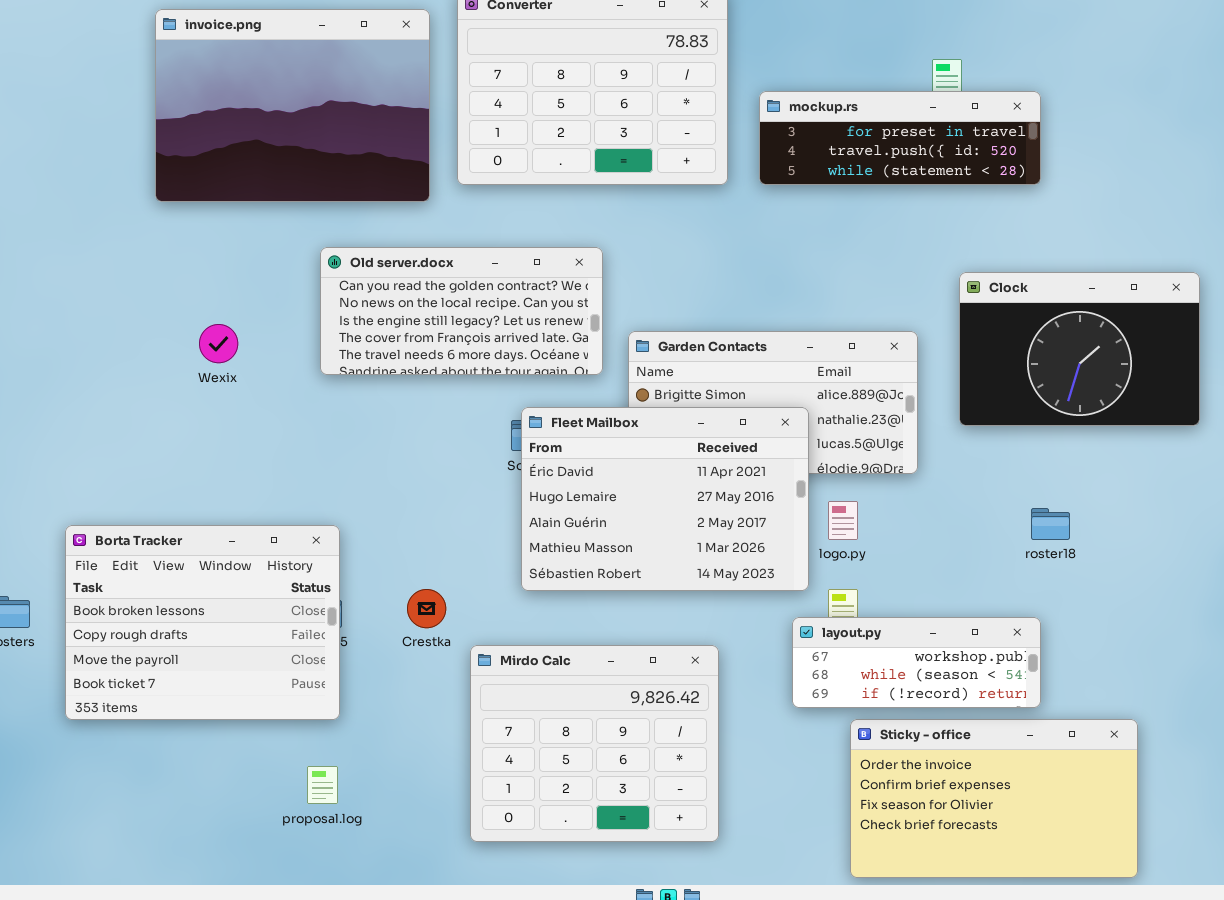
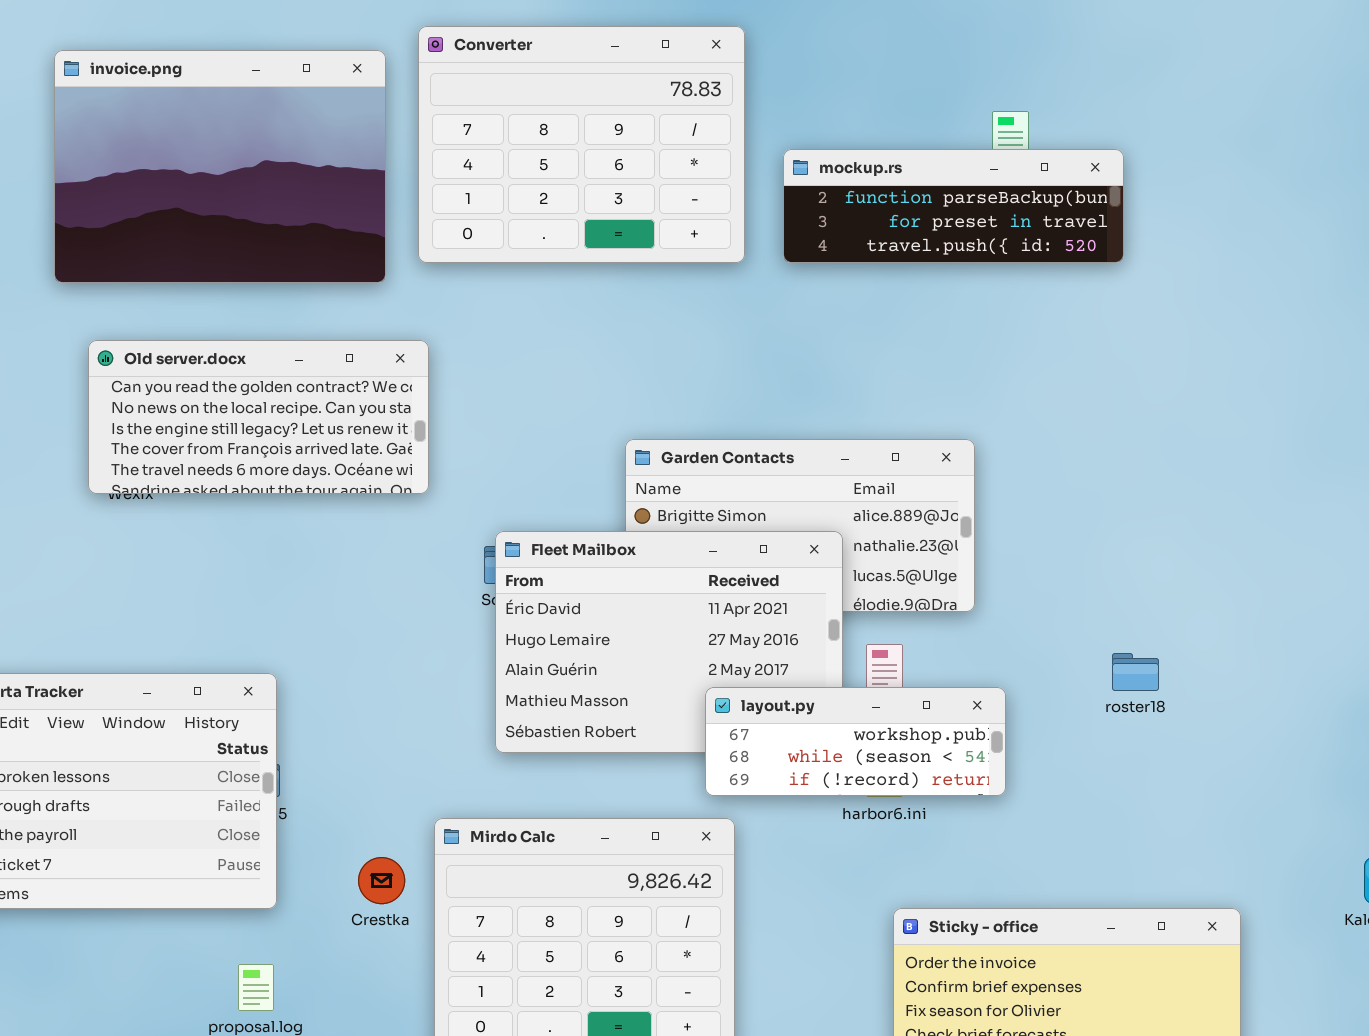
mockup.rs: [759,91,1041,185] -> [783,149,1124,263], scrolled up 1 row
Old server.docx: [320,247,603,375] -> [88,340,429,494], moved
Clock: [959,272,1200,426] -> none, closed
Crestka: [407,589,446,628] -> [358,857,405,904], moved
layout.py: [792,617,1041,708] -> [705,687,1006,796], moved

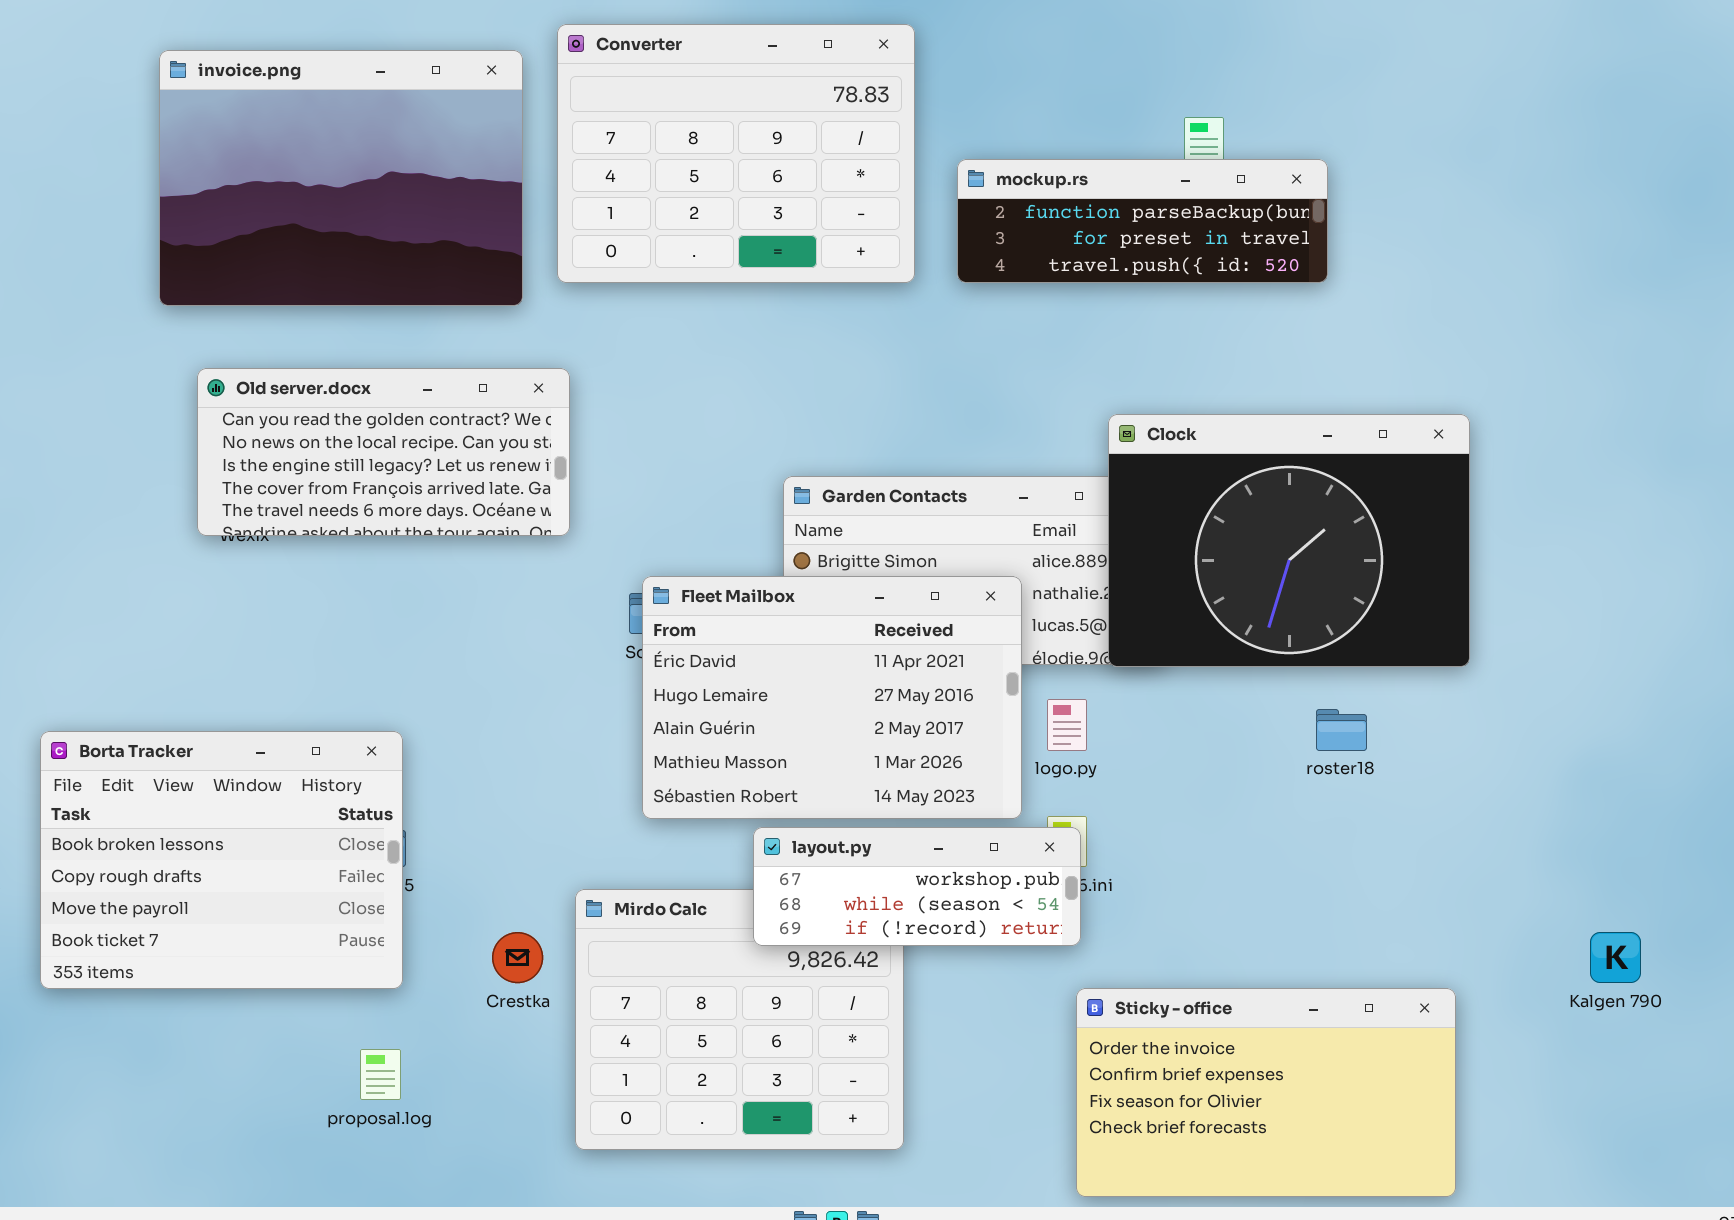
Clock: none -> [1108,414,1470,667], opened
layout.py: [705,687,1006,796] -> [753,827,1081,946], moved

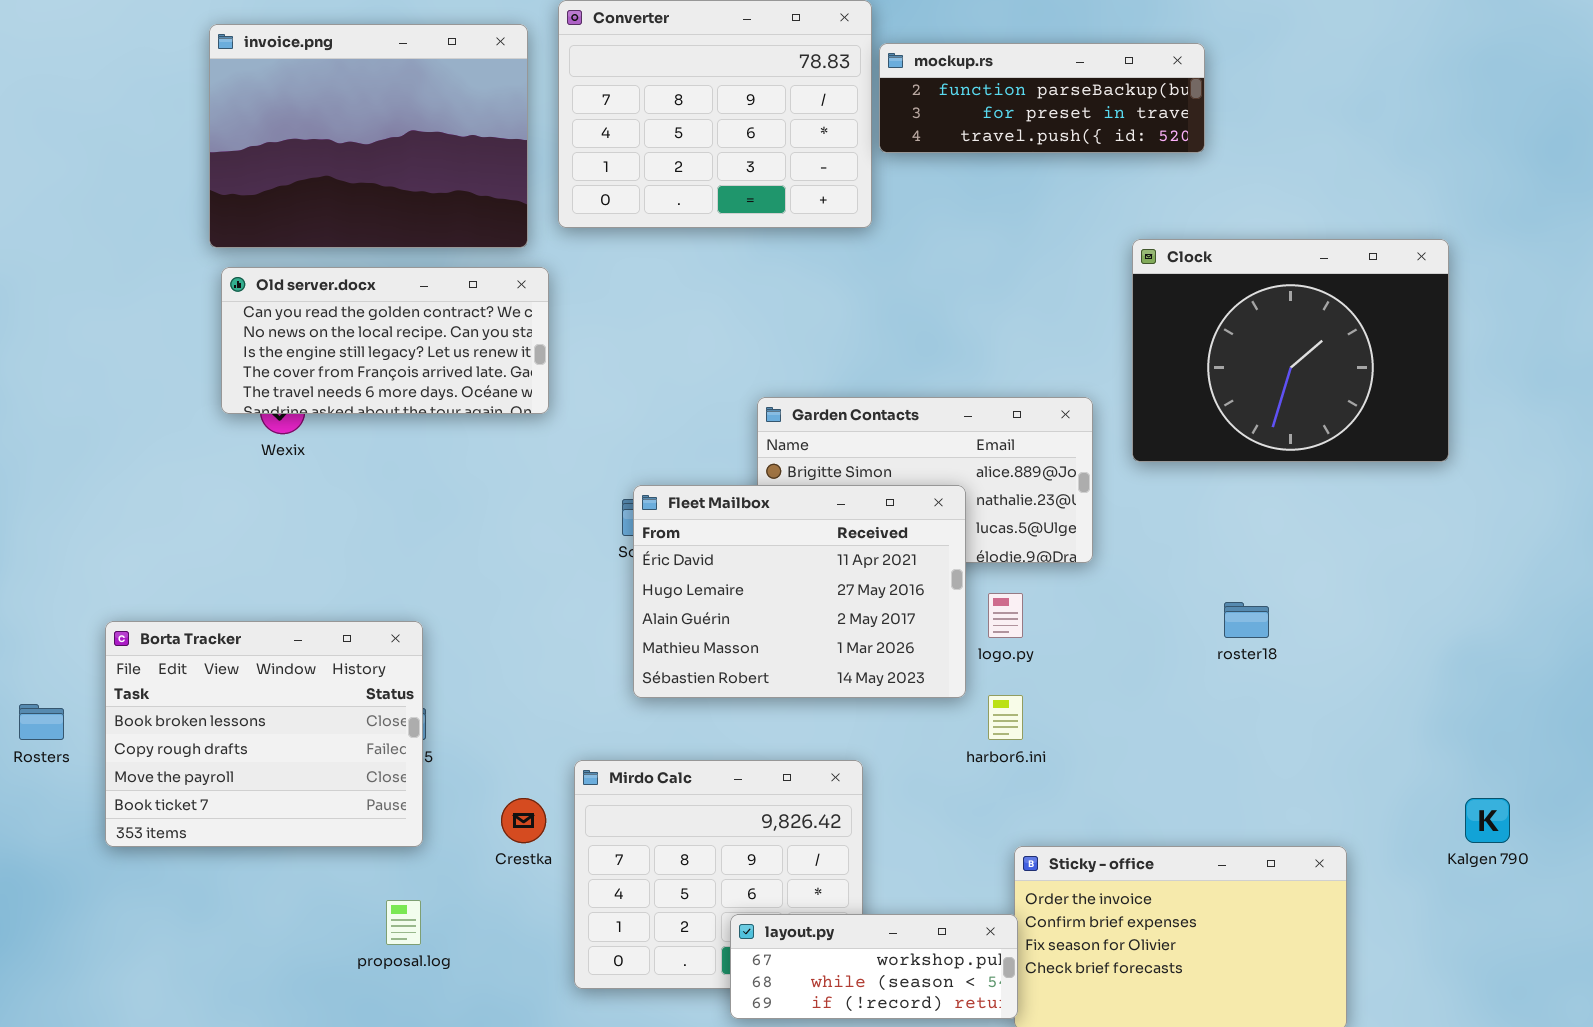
mockup.rs: [957,159,1328,283] -> [879,43,1205,153], moved
Old server.docx: [197,368,570,536] -> [221,267,549,414], moved
Clock: [1108,414,1470,667] -> [1132,239,1449,462], moved
layout.py: [753,827,1081,946] -> [730,914,1018,1019], moved

